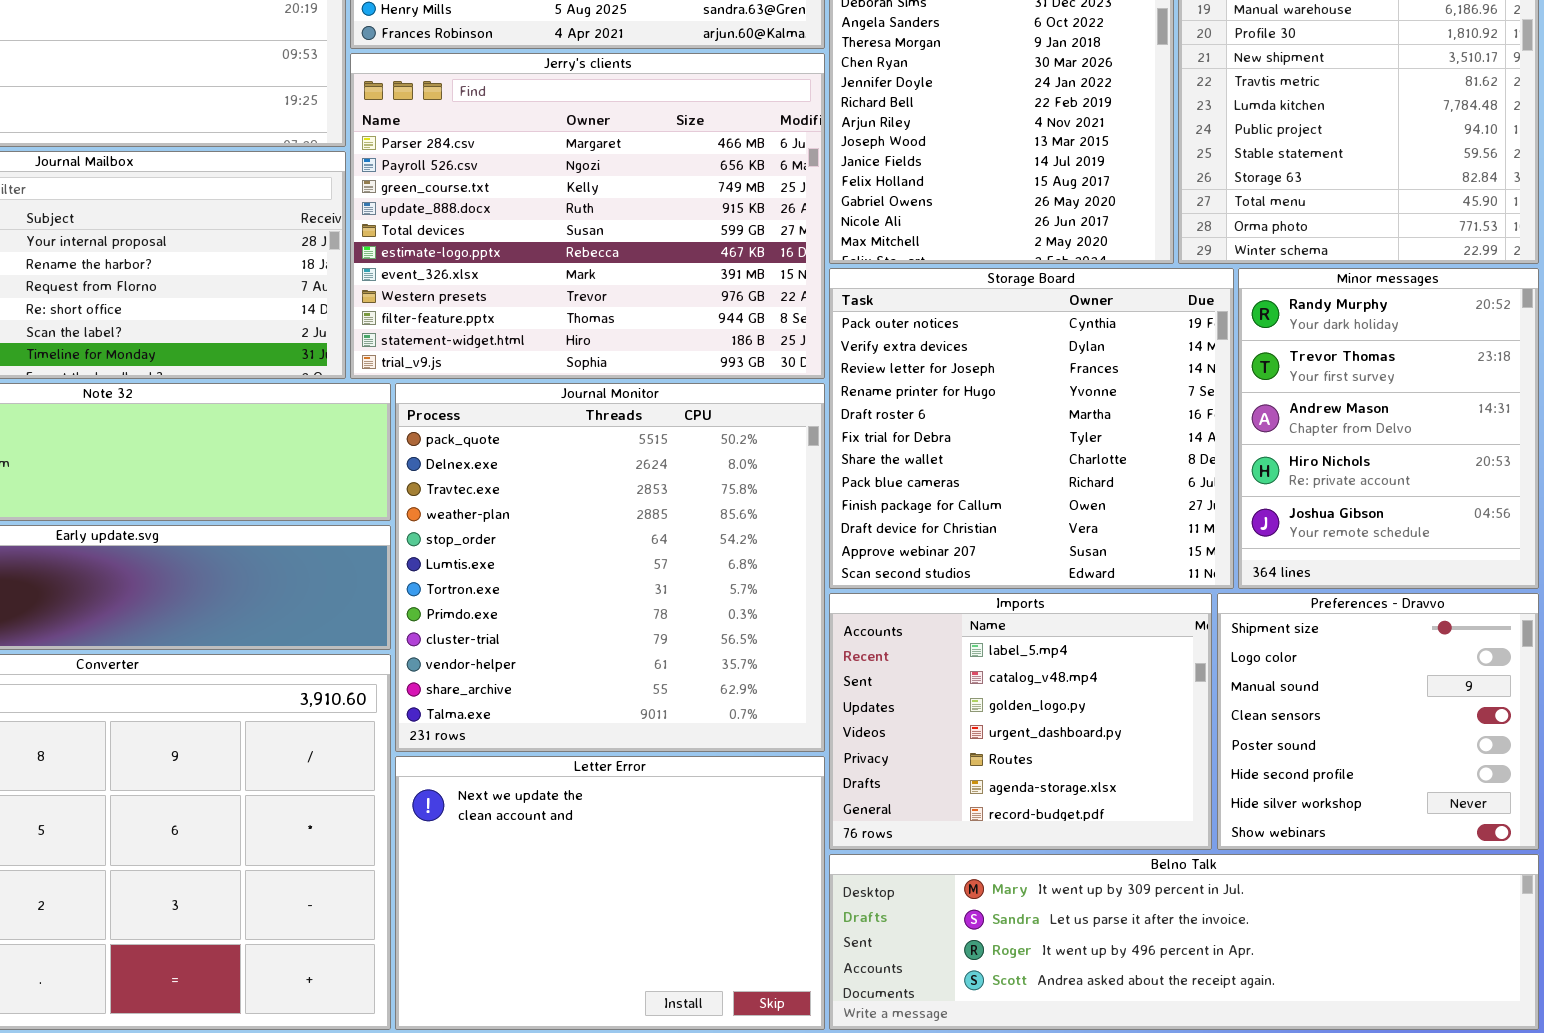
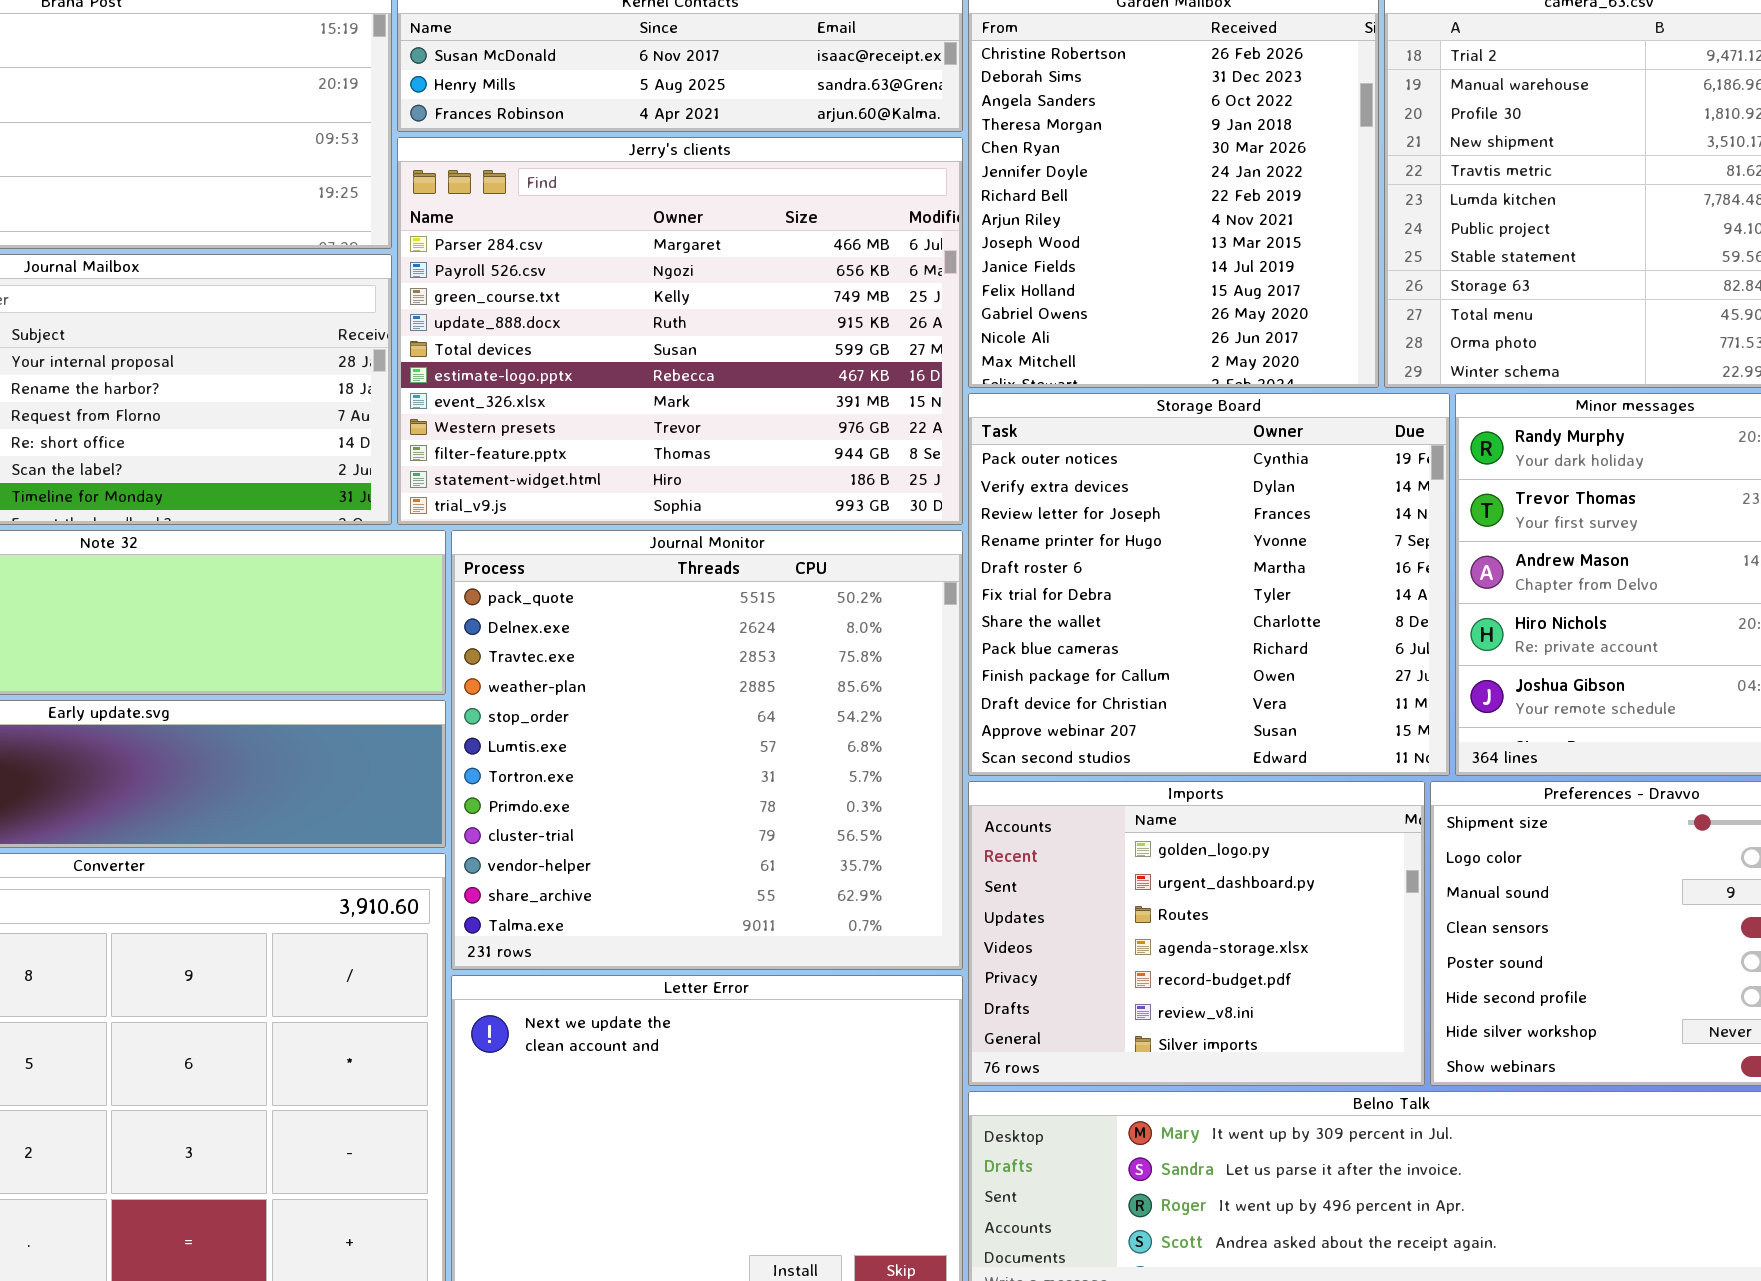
Imports: [829,593,1212,850] -> [968,781,1425,1086], scrolled down 2 rows

